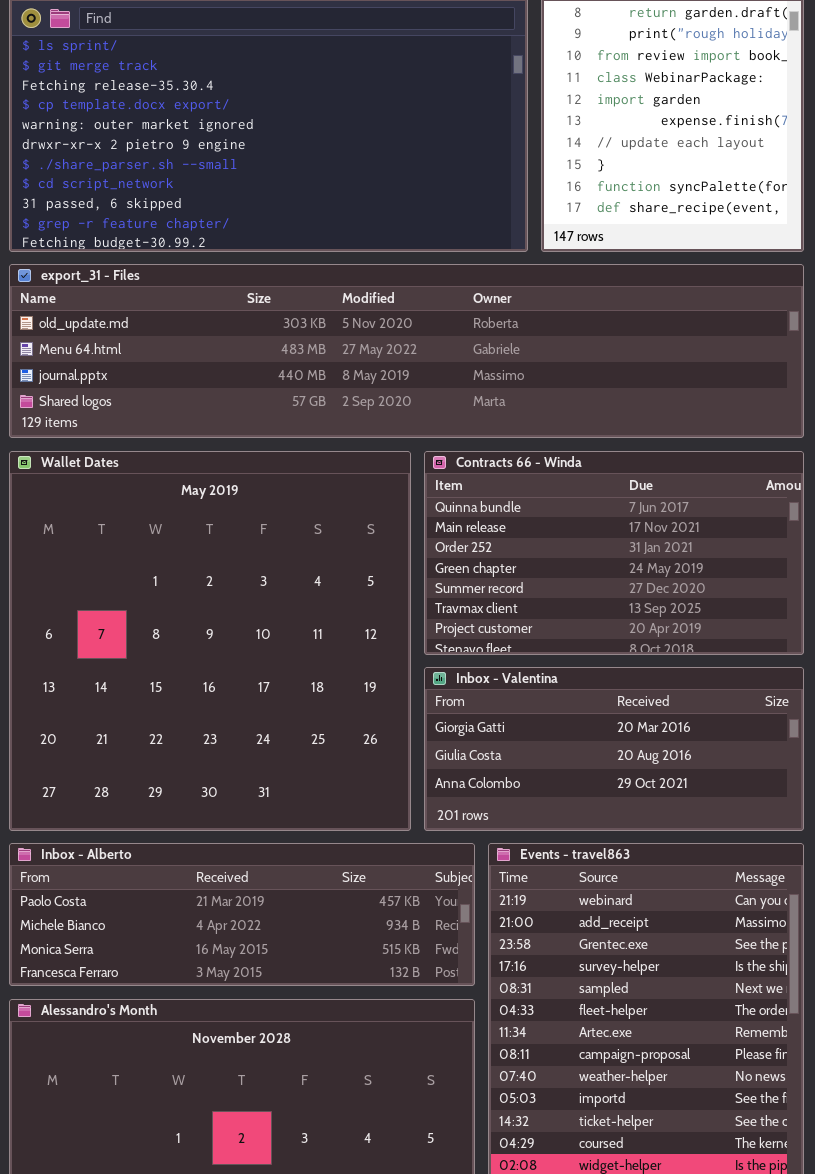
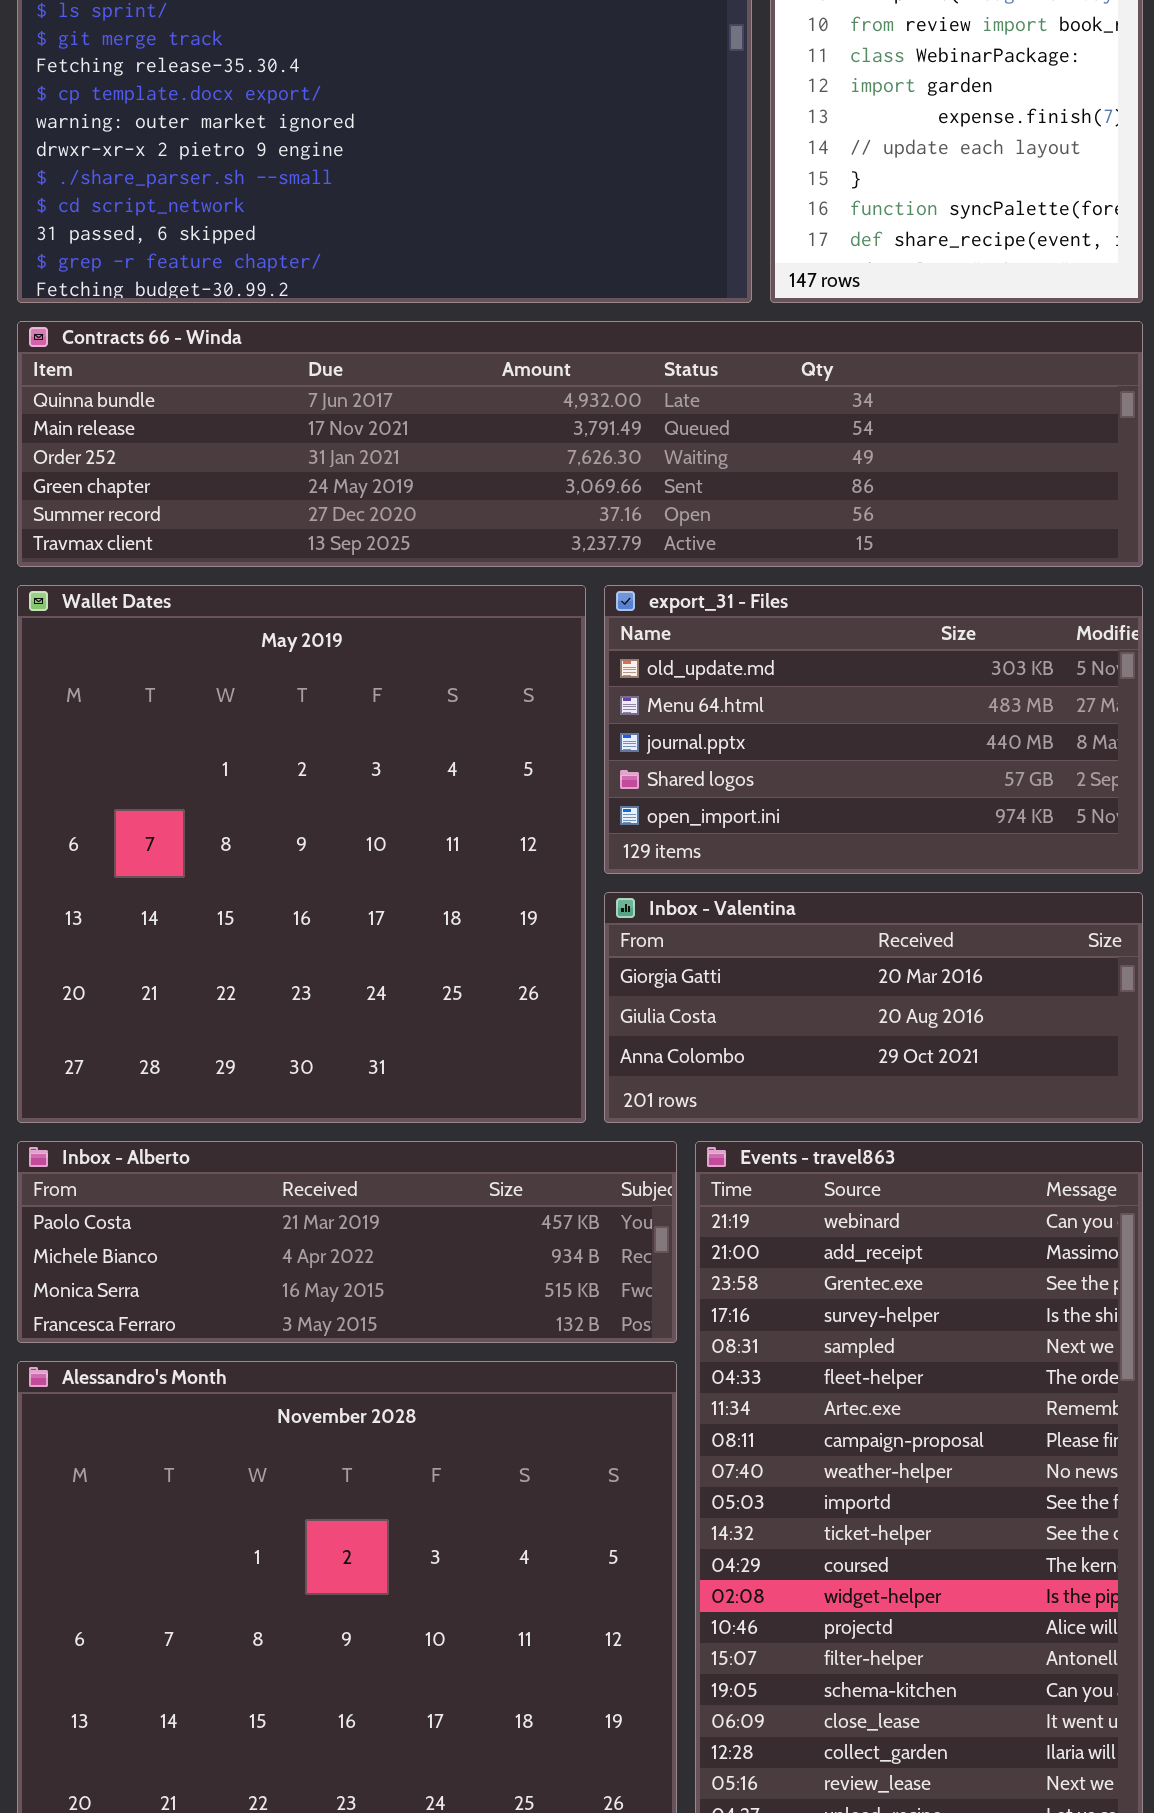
export_31 - Files: [9,264,804,438] -> [604,585,1143,874], moved, resized
Contracts 66 - Winda: [424,451,804,655] -> [17,321,1143,567], moved, resized

